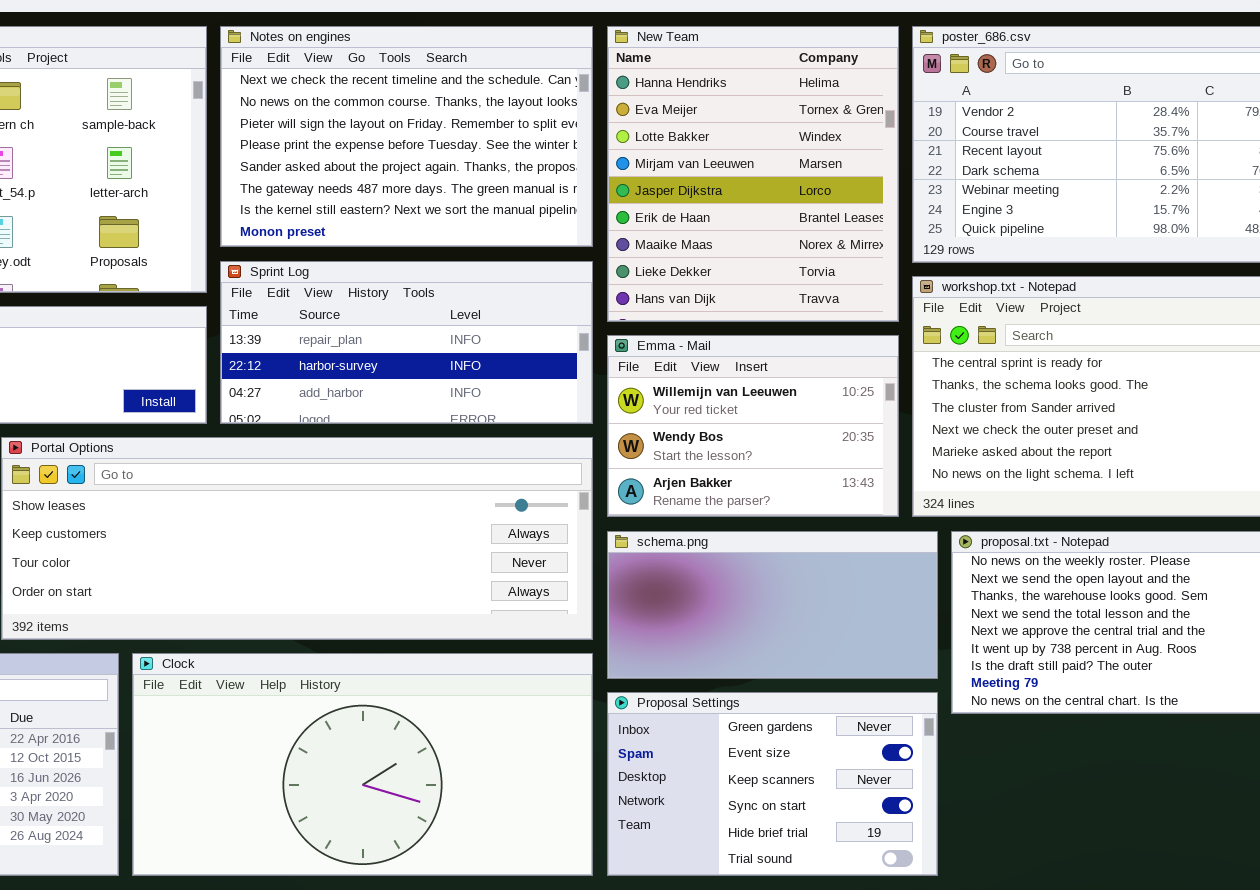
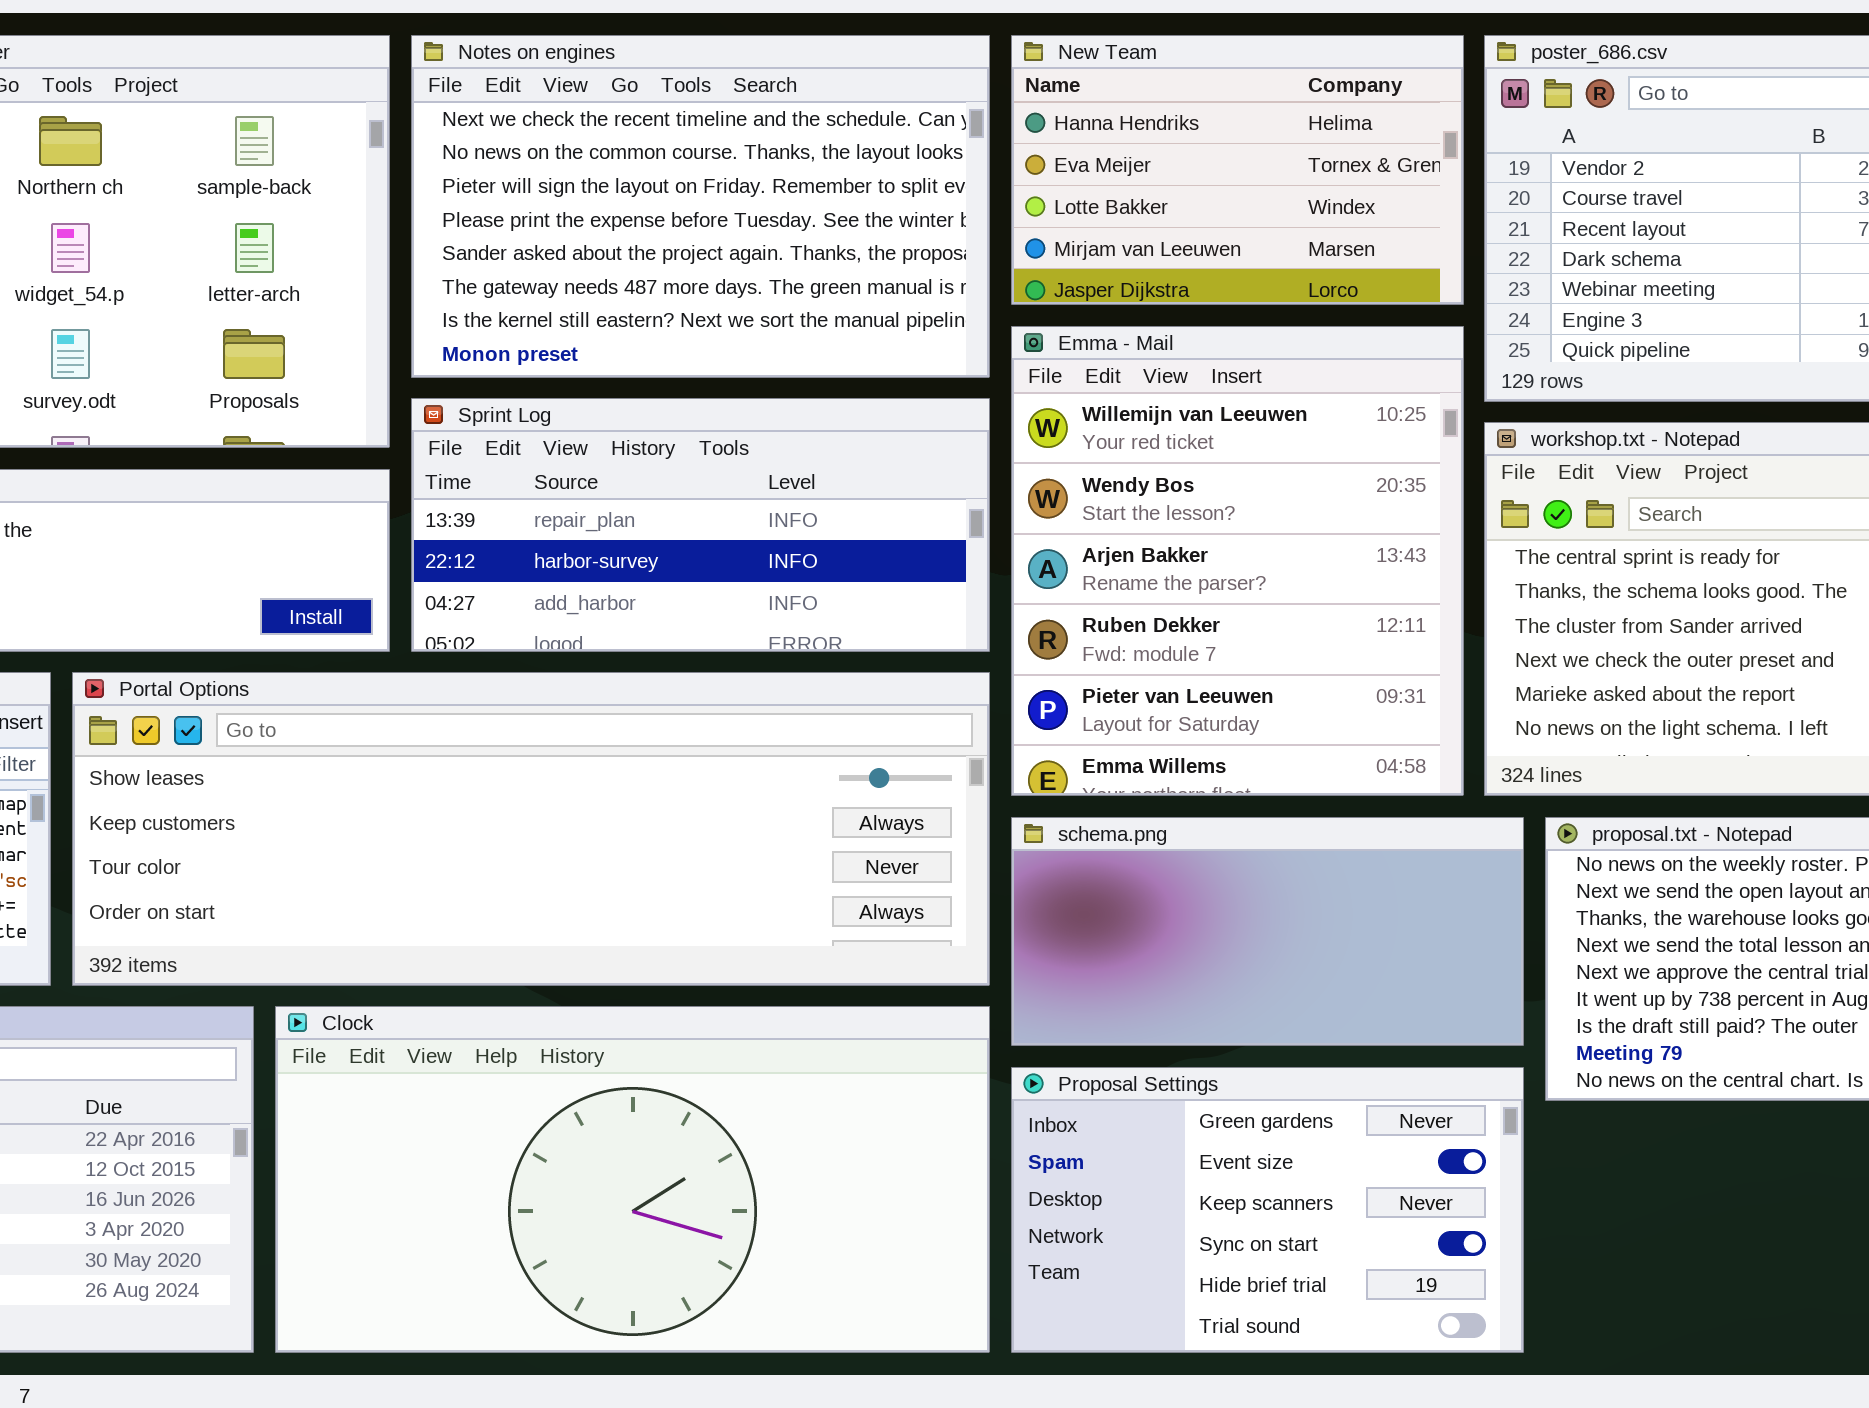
New Team: [607,26,899,322] -> [1011,35,1464,305], resized
Emma - Mail: [607,335,899,517] -> [1011,326,1464,796], resized

